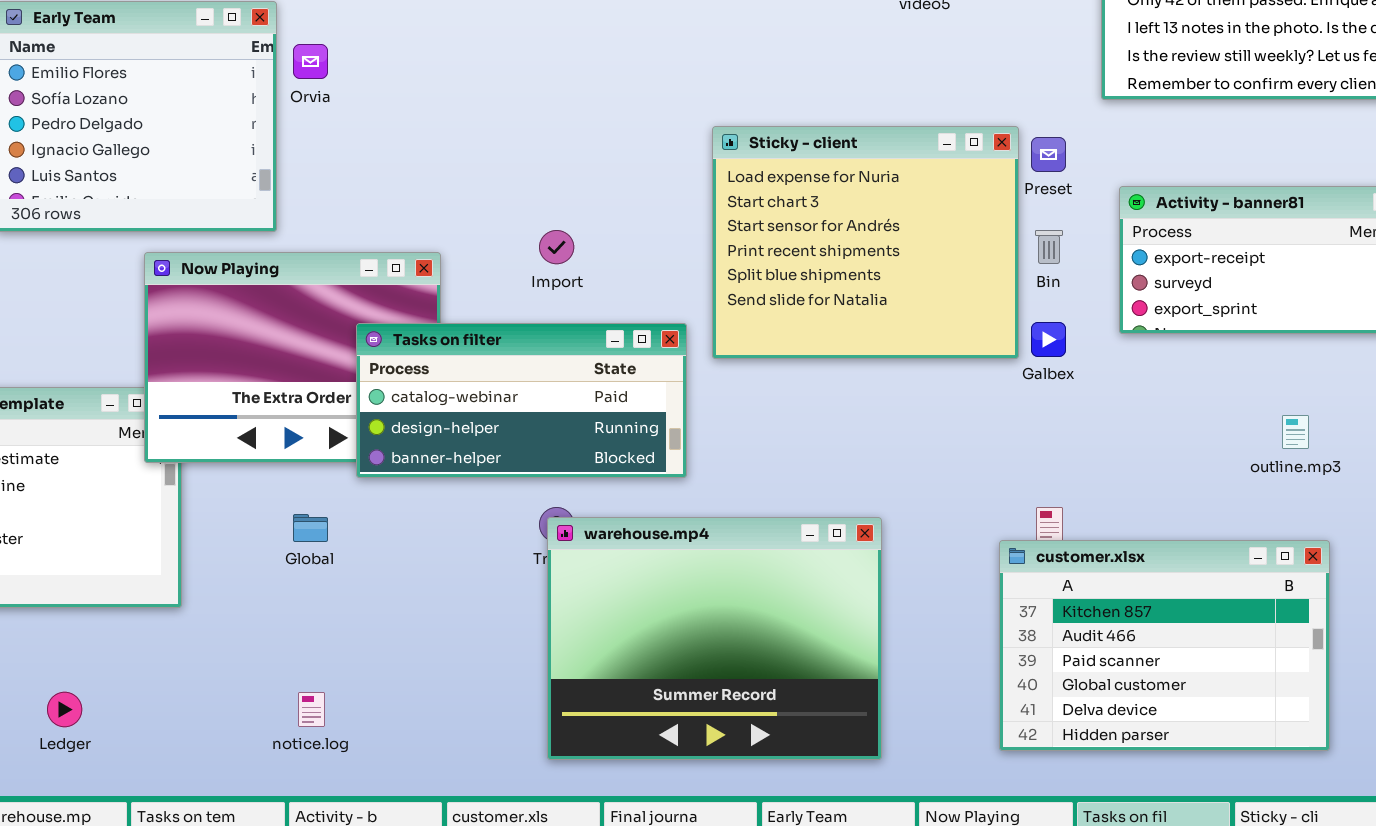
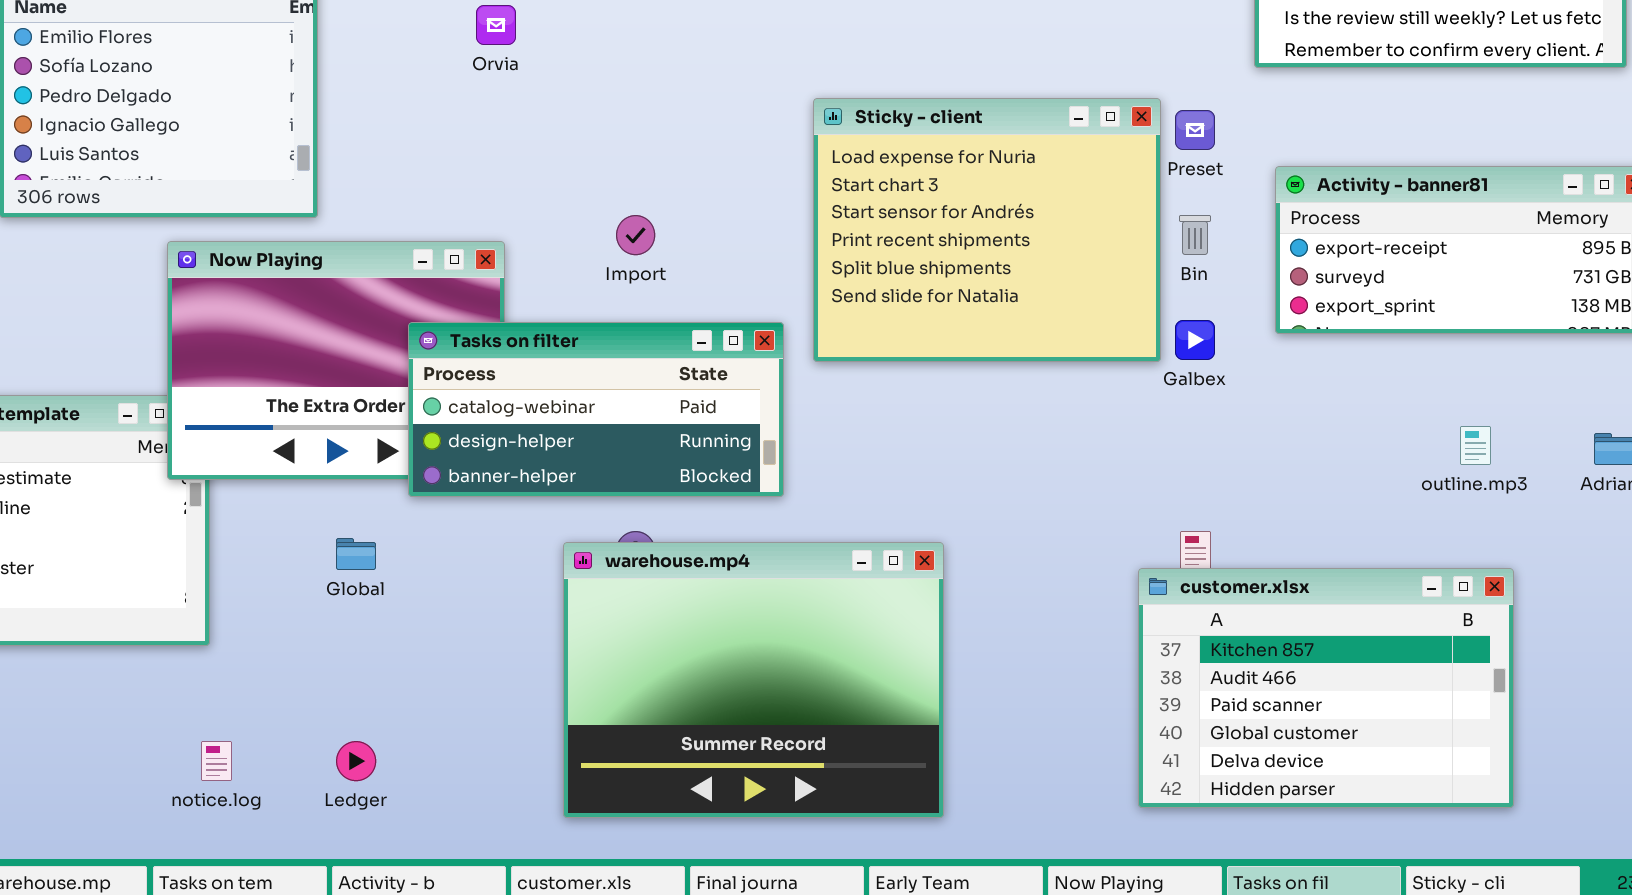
Orvia: [293,44,328,79] -> [476,5,516,45], moved
warehouse.mp4: [547,517,882,760] -> [563,542,944,818], moved
Ledger: [47,692,82,727] -> [336,741,376,781], moved
notice.log: [298,692,325,727] -> [201,741,232,781], moved

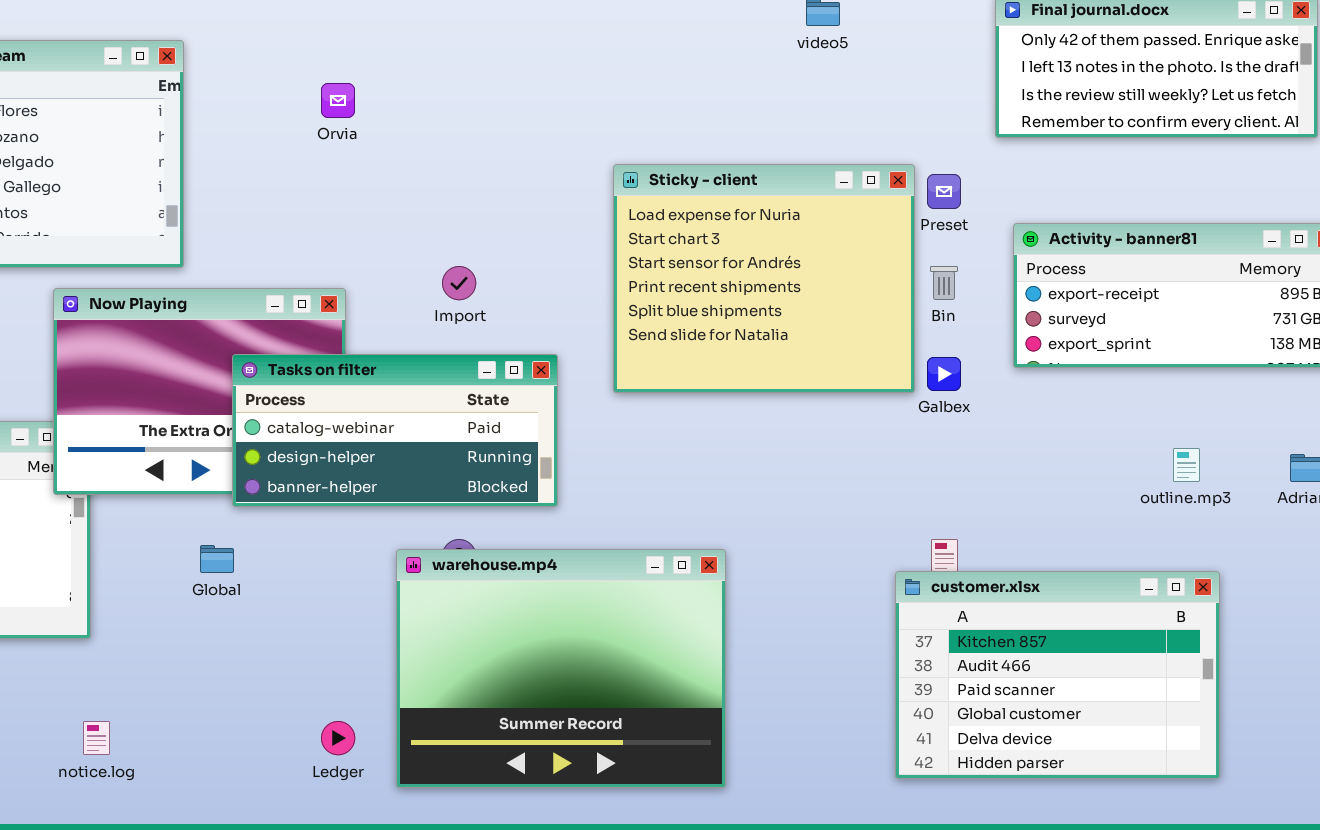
Tasks on filter: [408,322,784,497] -> [232,354,558,507], moved
Ledger: [336,741,376,781] -> [321,721,355,755], moved

